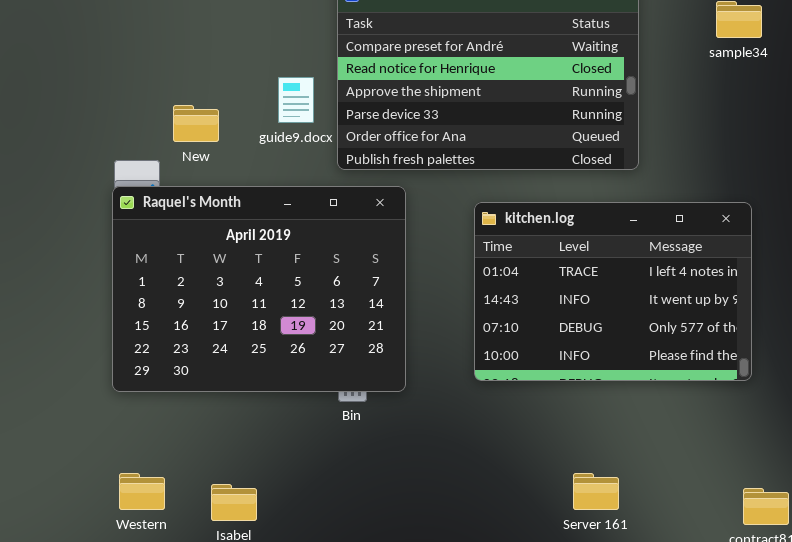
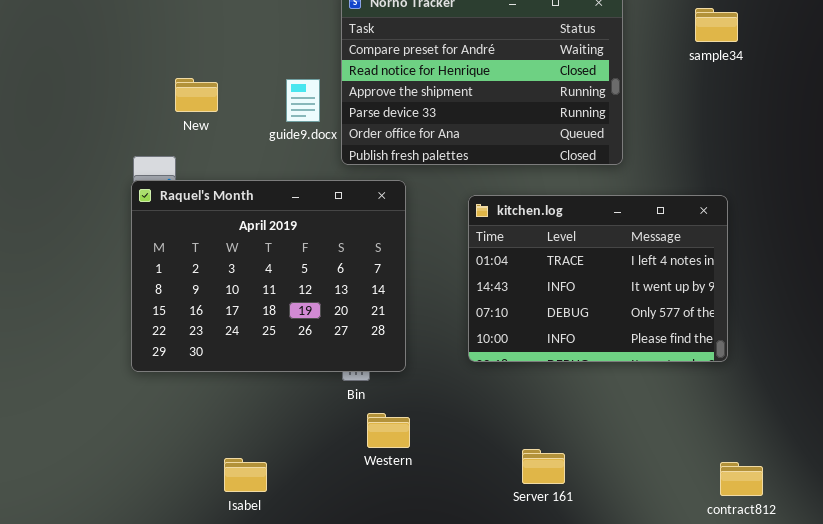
New: [173,105,219,142] -> [175,78,218,112], moved
Western: [119,473,165,510] -> [367,413,410,448], moved
Server 161: [573,473,619,510] -> [522,449,565,484], moved

